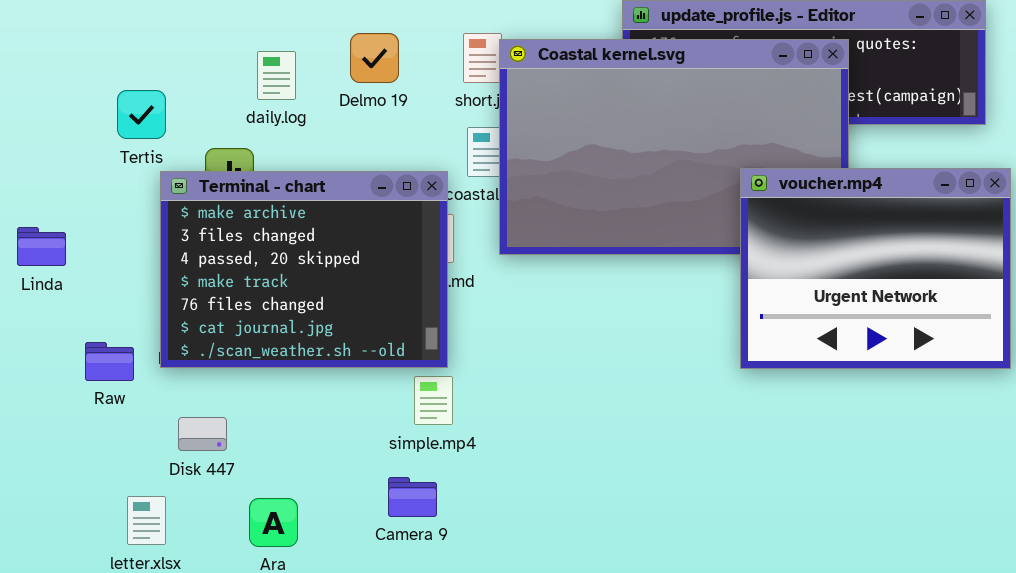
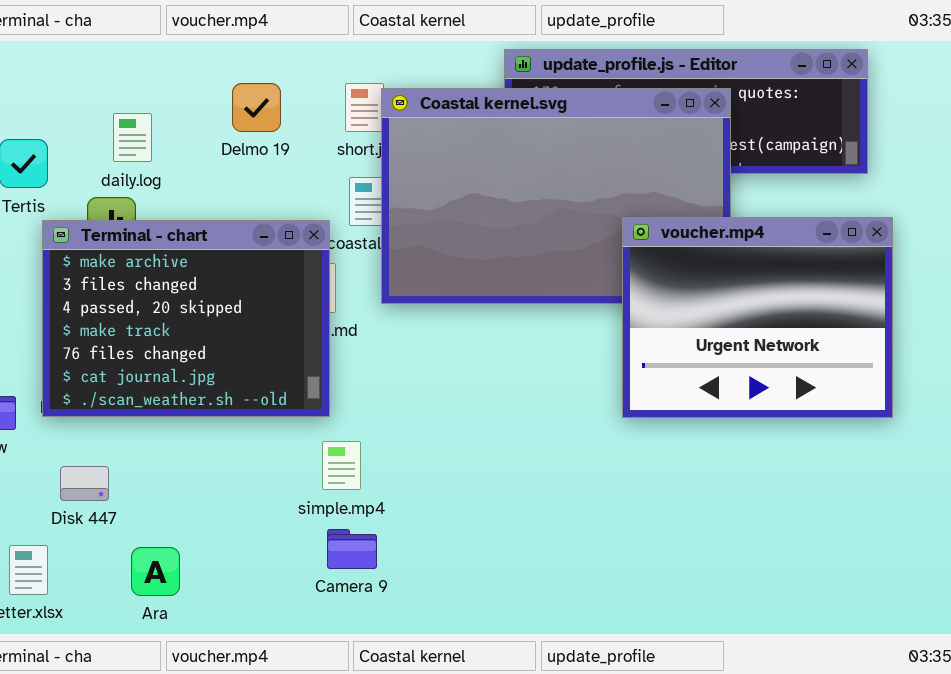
daily.log: [257,51,296,100] -> [113,113,152,162], moved
simple.mp4: [414,376,453,425] -> [322,441,361,490], moved
Camera 9: [388,477,437,517] -> [327,529,377,569], moved

